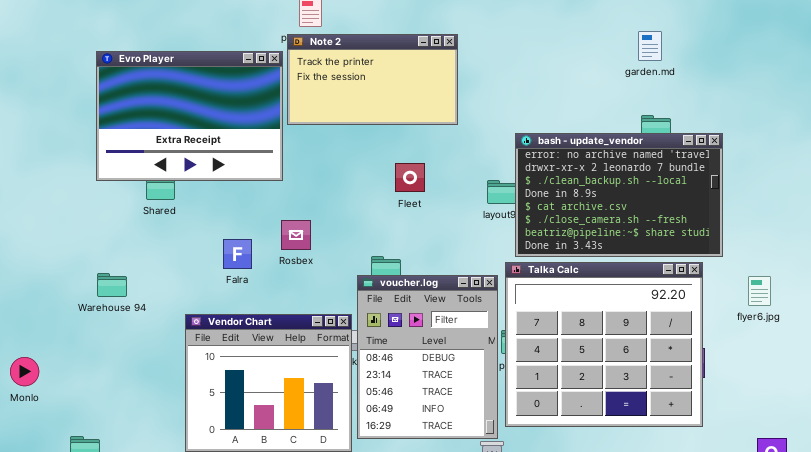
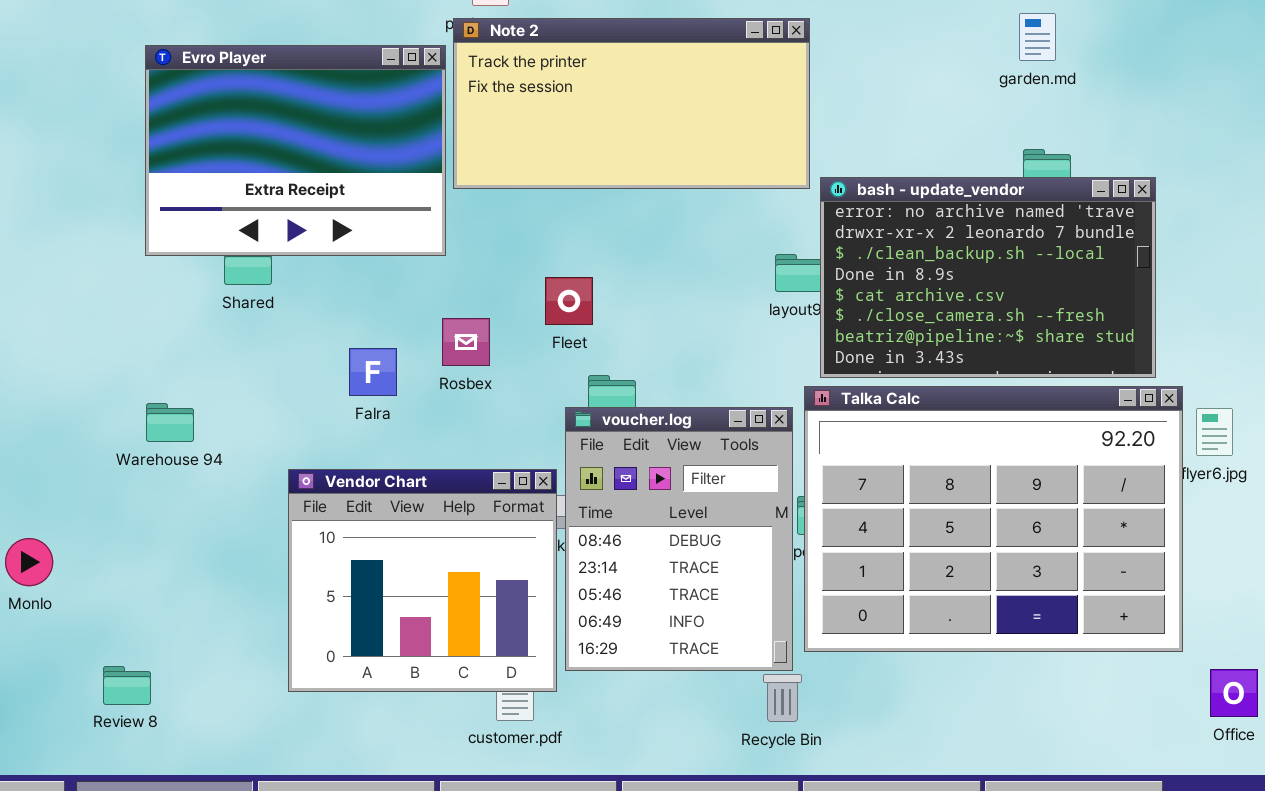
Note 2: [287,34,458,125] -> [453,18,810,189], resized
Fleet: [395,163,425,192] -> [545,277,593,325], moved
Talka Calc: [505,262,703,427] -> [804,386,1183,652], resized

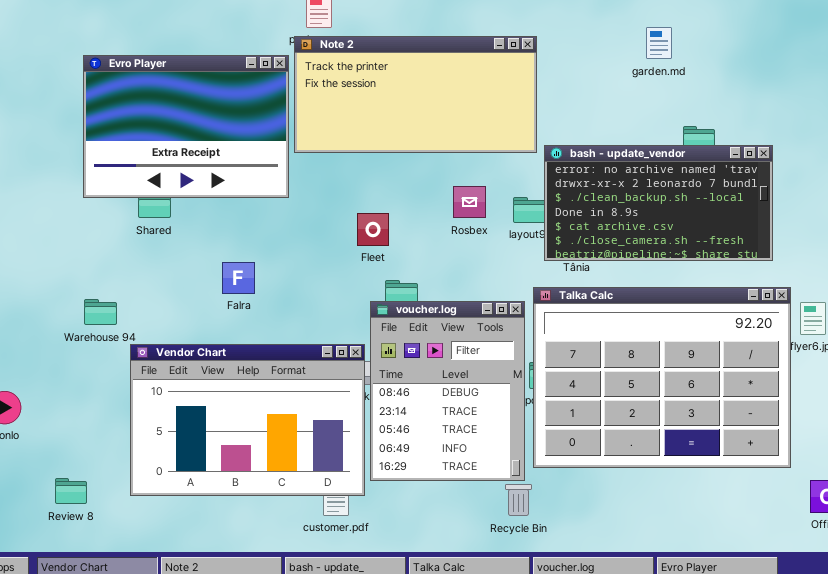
garden.md: [1019,13,1056,61] -> [646,27,672,59], moved
bash - update_vendor: [820,177,1156,378] -> [544,145,773,261], resized
Rosbex: [442,318,490,366] -> [453,186,486,218], moved
Vendor Chart: [288,469,557,692] -> [130,344,365,496], resized

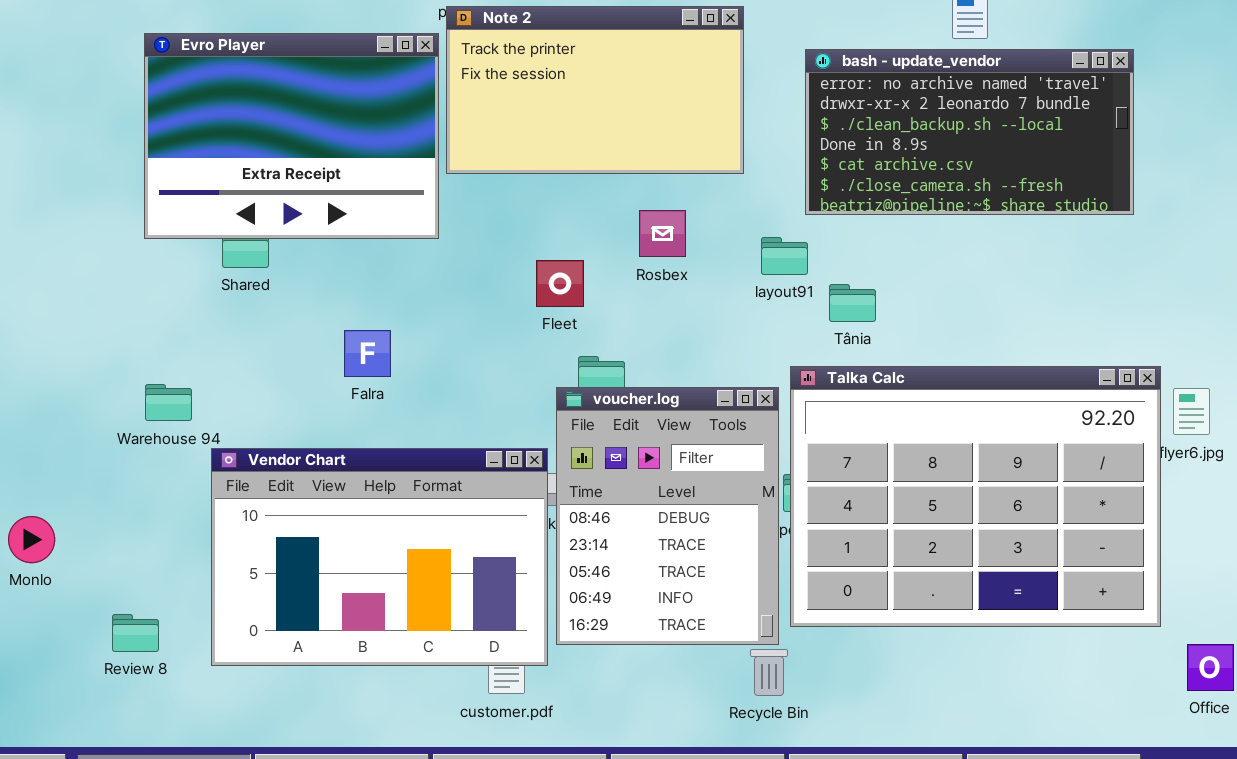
Note 2: [294,36,537,153] -> [446,6,744,174], resized
bash - update_vendor: [544,145,773,261] -> [805,49,1134,215], moved
Rosbex: [453,186,486,218] -> [639,210,686,257], moved
Review 8: [55,478,87,504] -> [112,614,159,652], moved

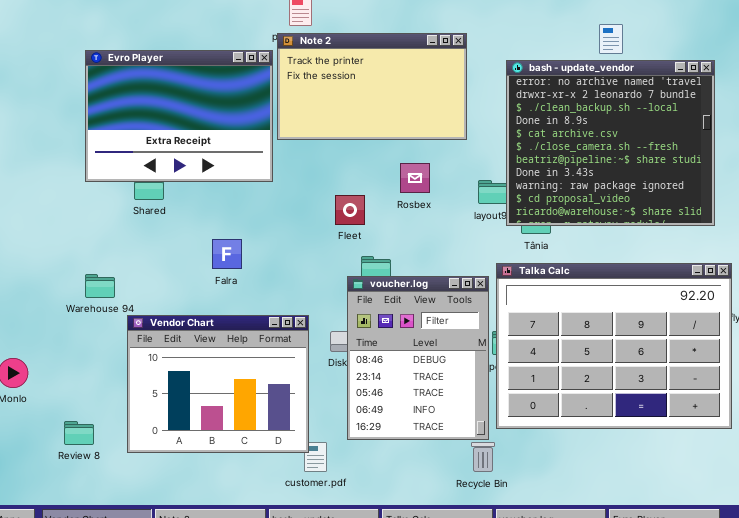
bash - update_vendor: [805,49,1134,215] -> [506,60,715,226], resized
Vendor Chart: [211,448,548,666] -> [127,315,309,453], resized

